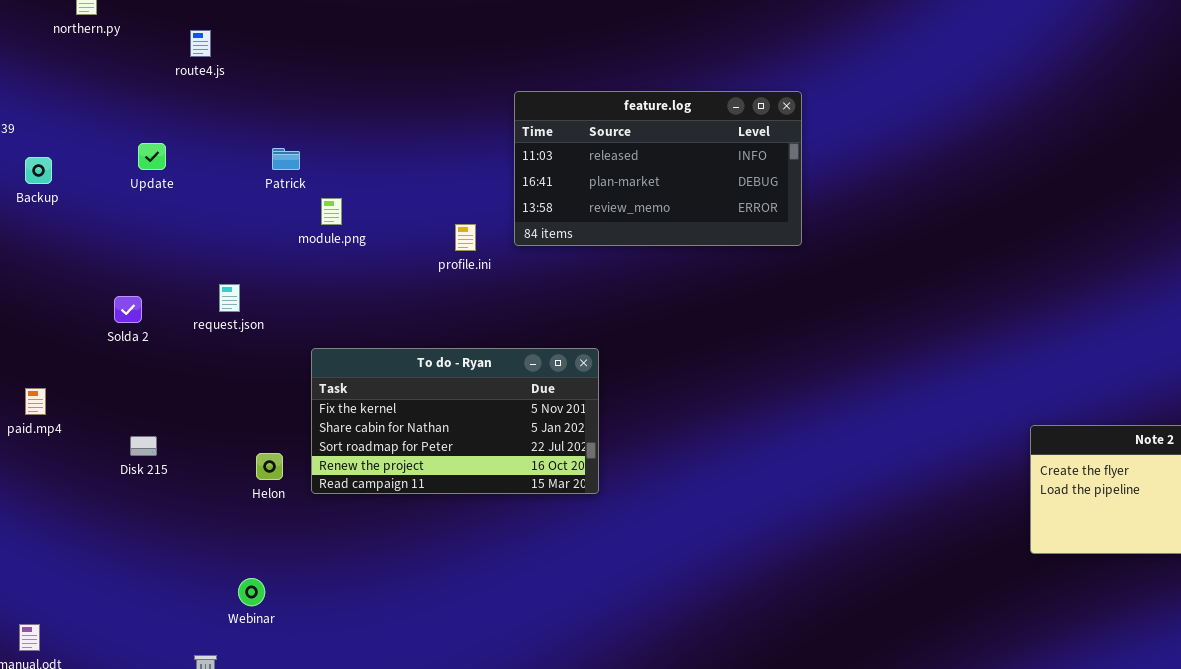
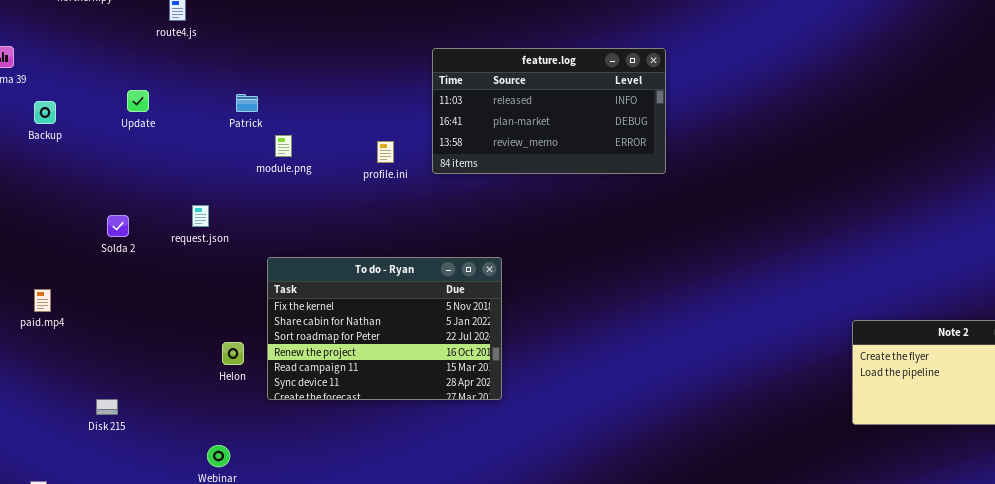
profile.ini: [455,224,476,251] -> [377,141,394,163], moved
To do - Ryan: [311,348,599,494] -> [267,257,502,400], resized
Disk 215: [130,436,157,456] -> [96,399,118,415], moved

